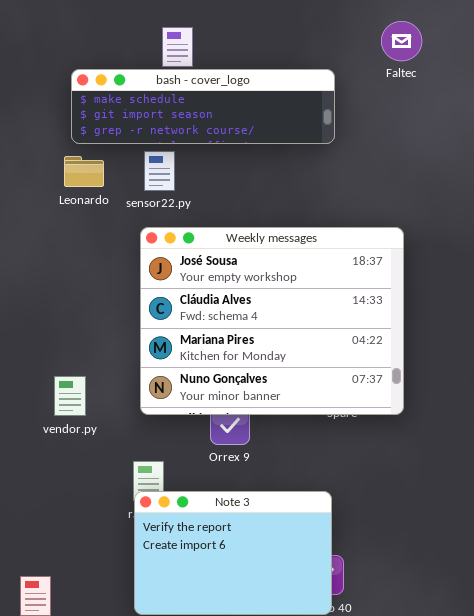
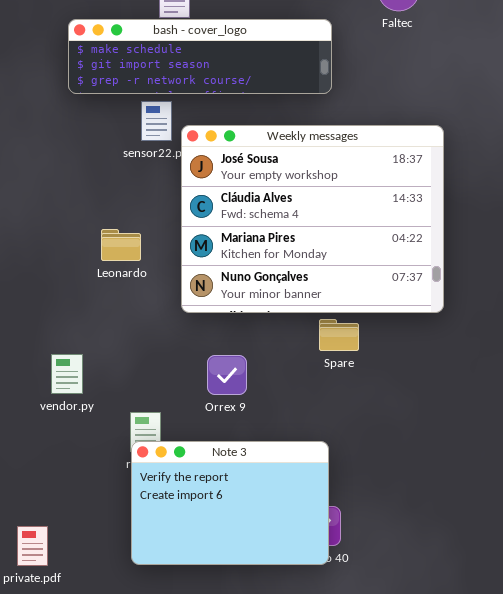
Leonardo: [64,156,104,187] -> [101,229,141,261], moved
Weekly messages: [140,227,404,415] -> [181,125,444,313], moved
vendor.py: [54,376,86,416] -> [51,354,83,394], moved

